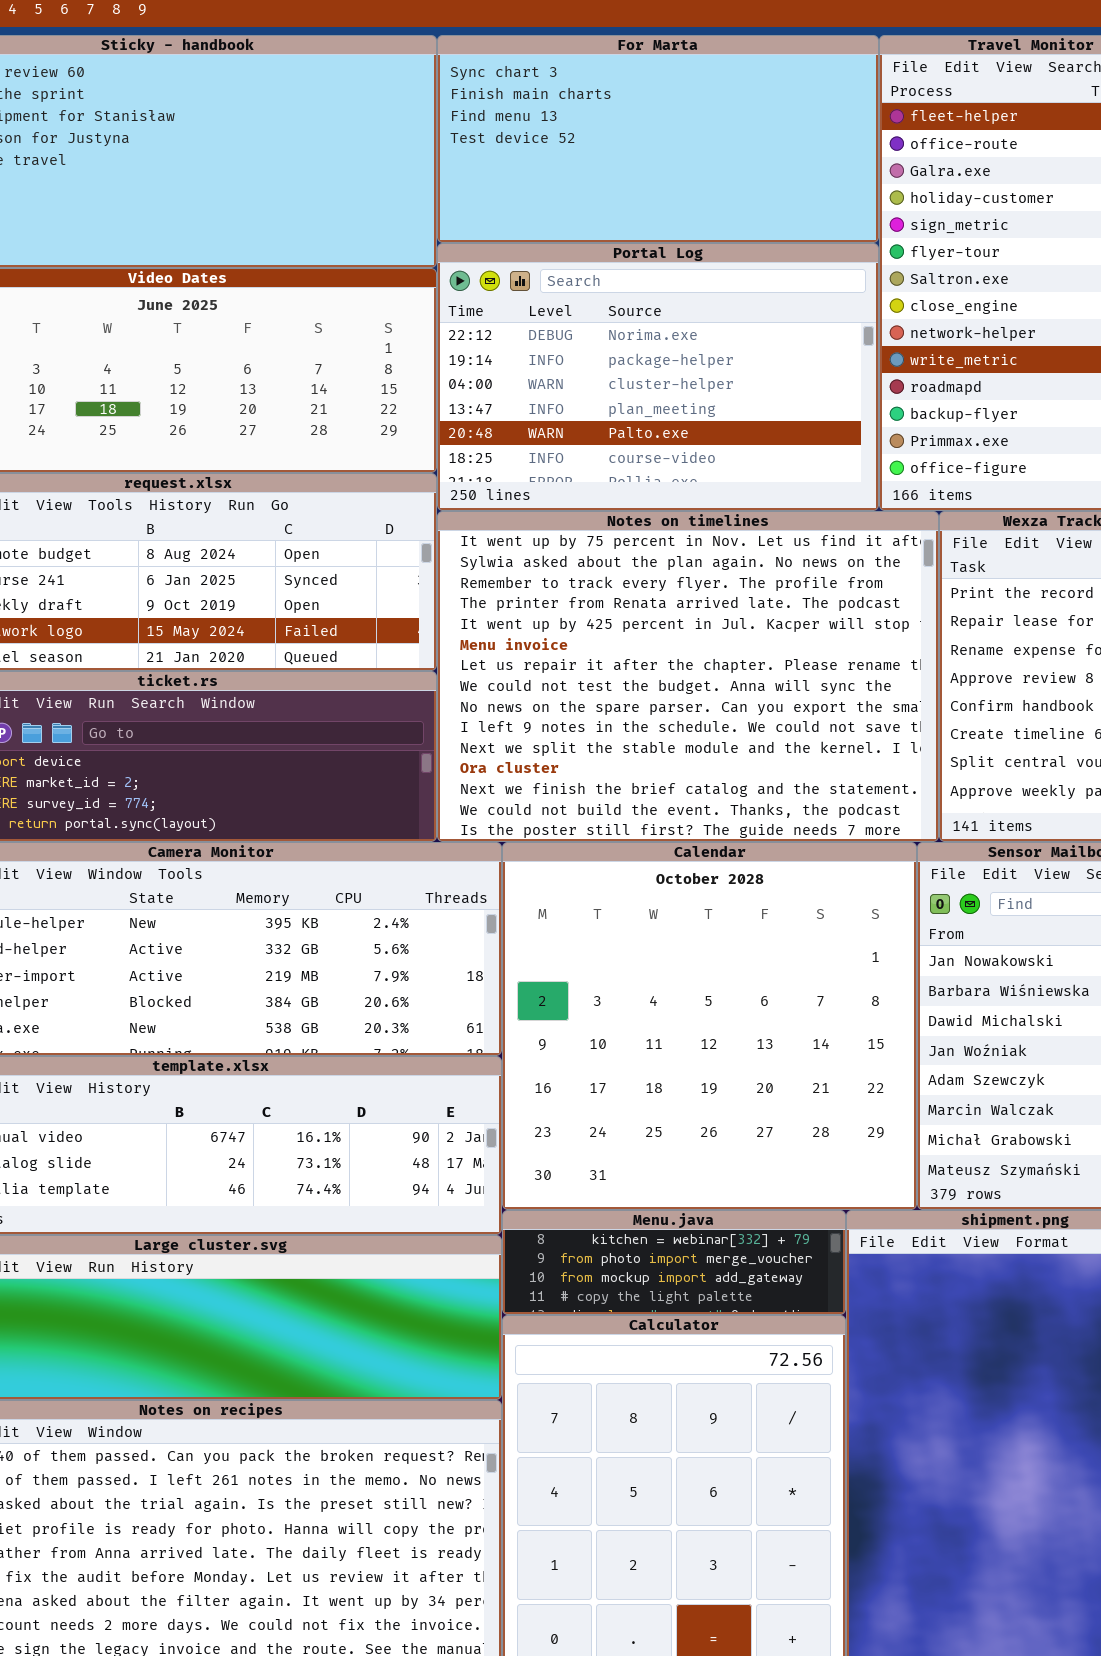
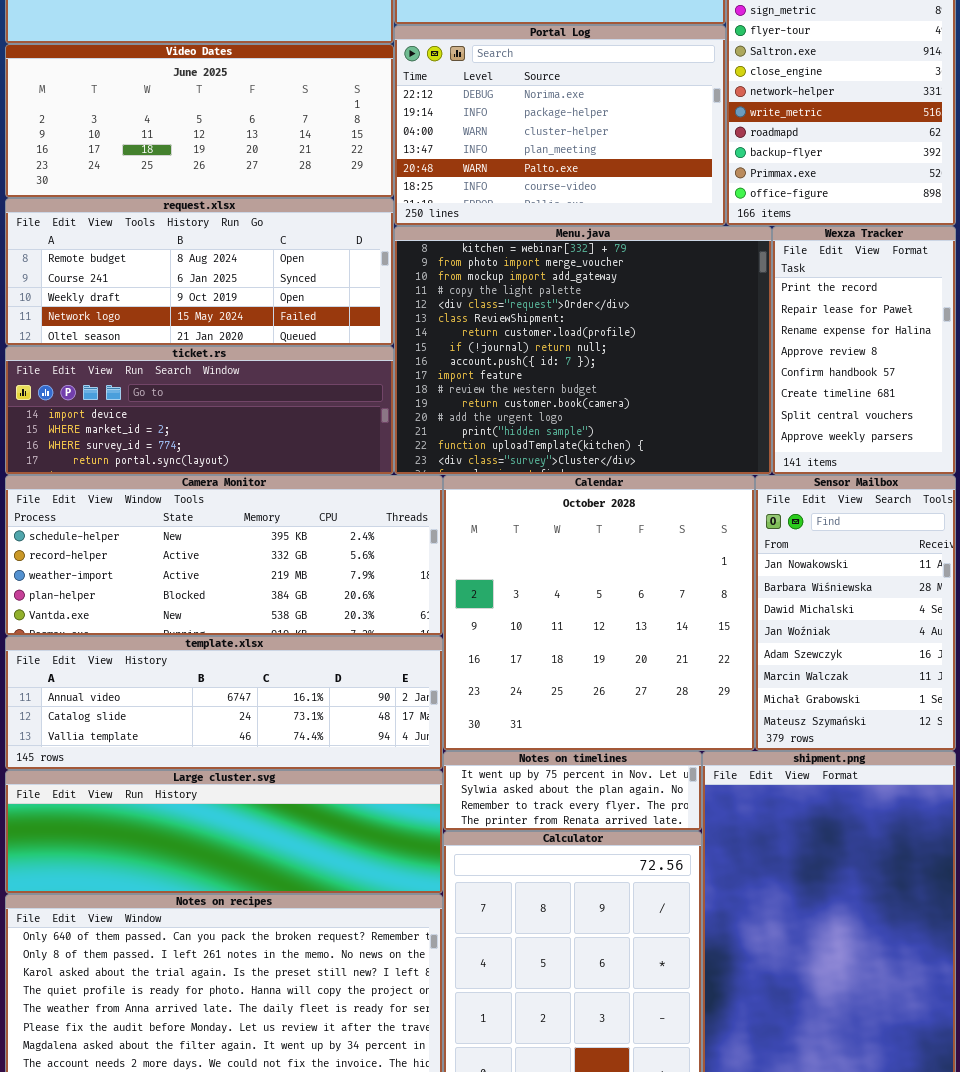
Notes on timelines: [437,511,939,842] -> [443,751,702,831], moved, resized
Menu.java: [502,1210,846,1315] -> [394,226,772,475], moved, resized

